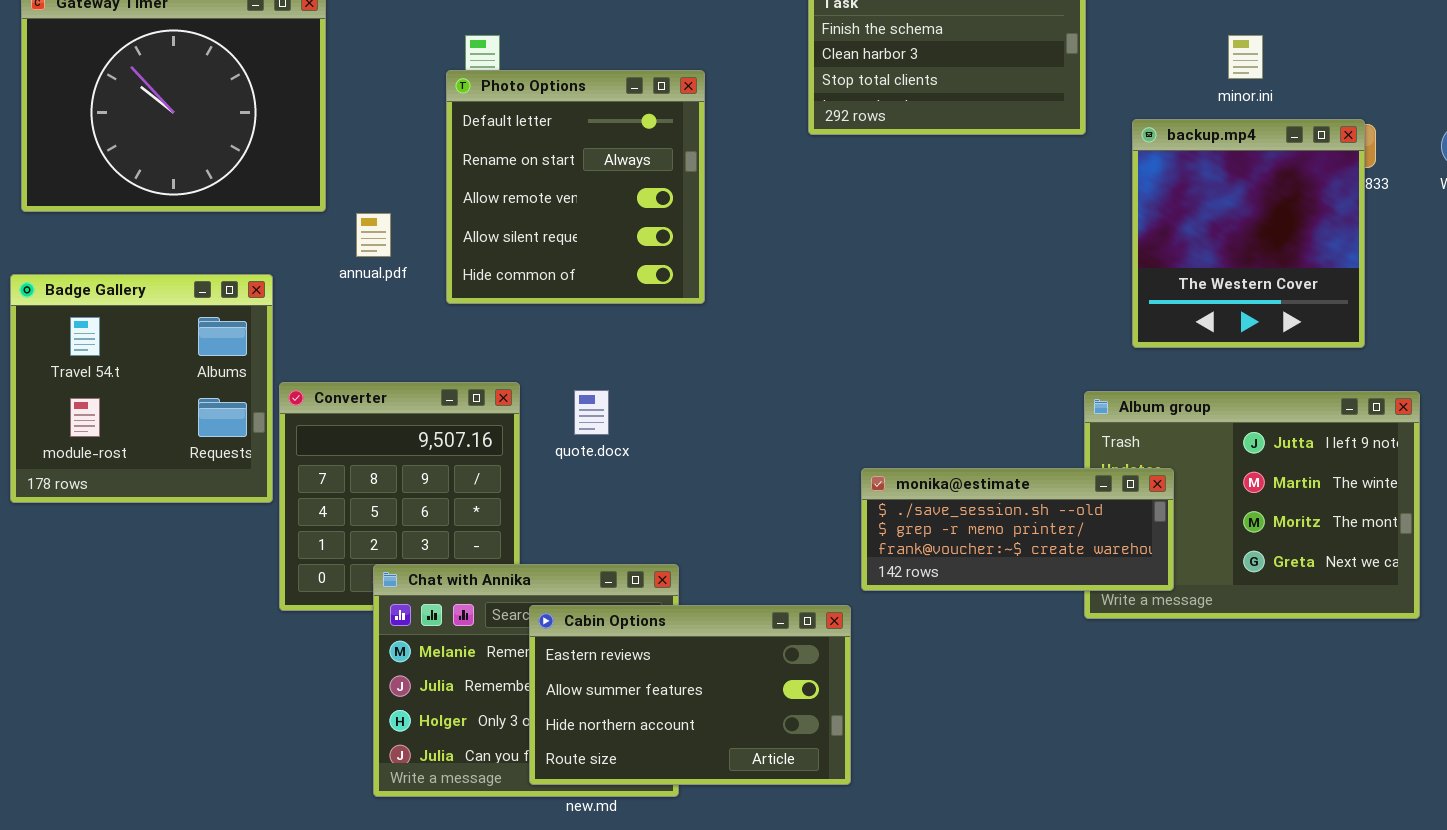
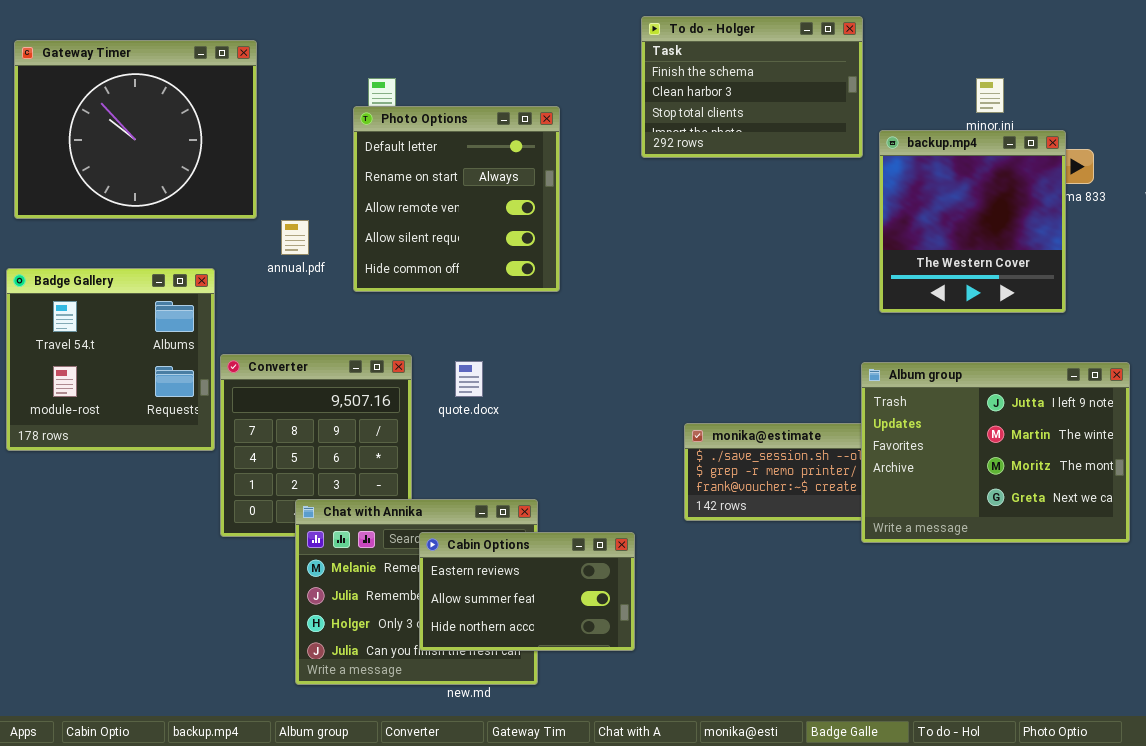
backup.mp4: [1132,119,1365,348] -> [879,130,1066,313], moved
Album group: [1084,391,1420,619] -> [861,362,1130,543], raised
Cabin Options: [529,605,851,785] -> [419,532,635,651], resized

